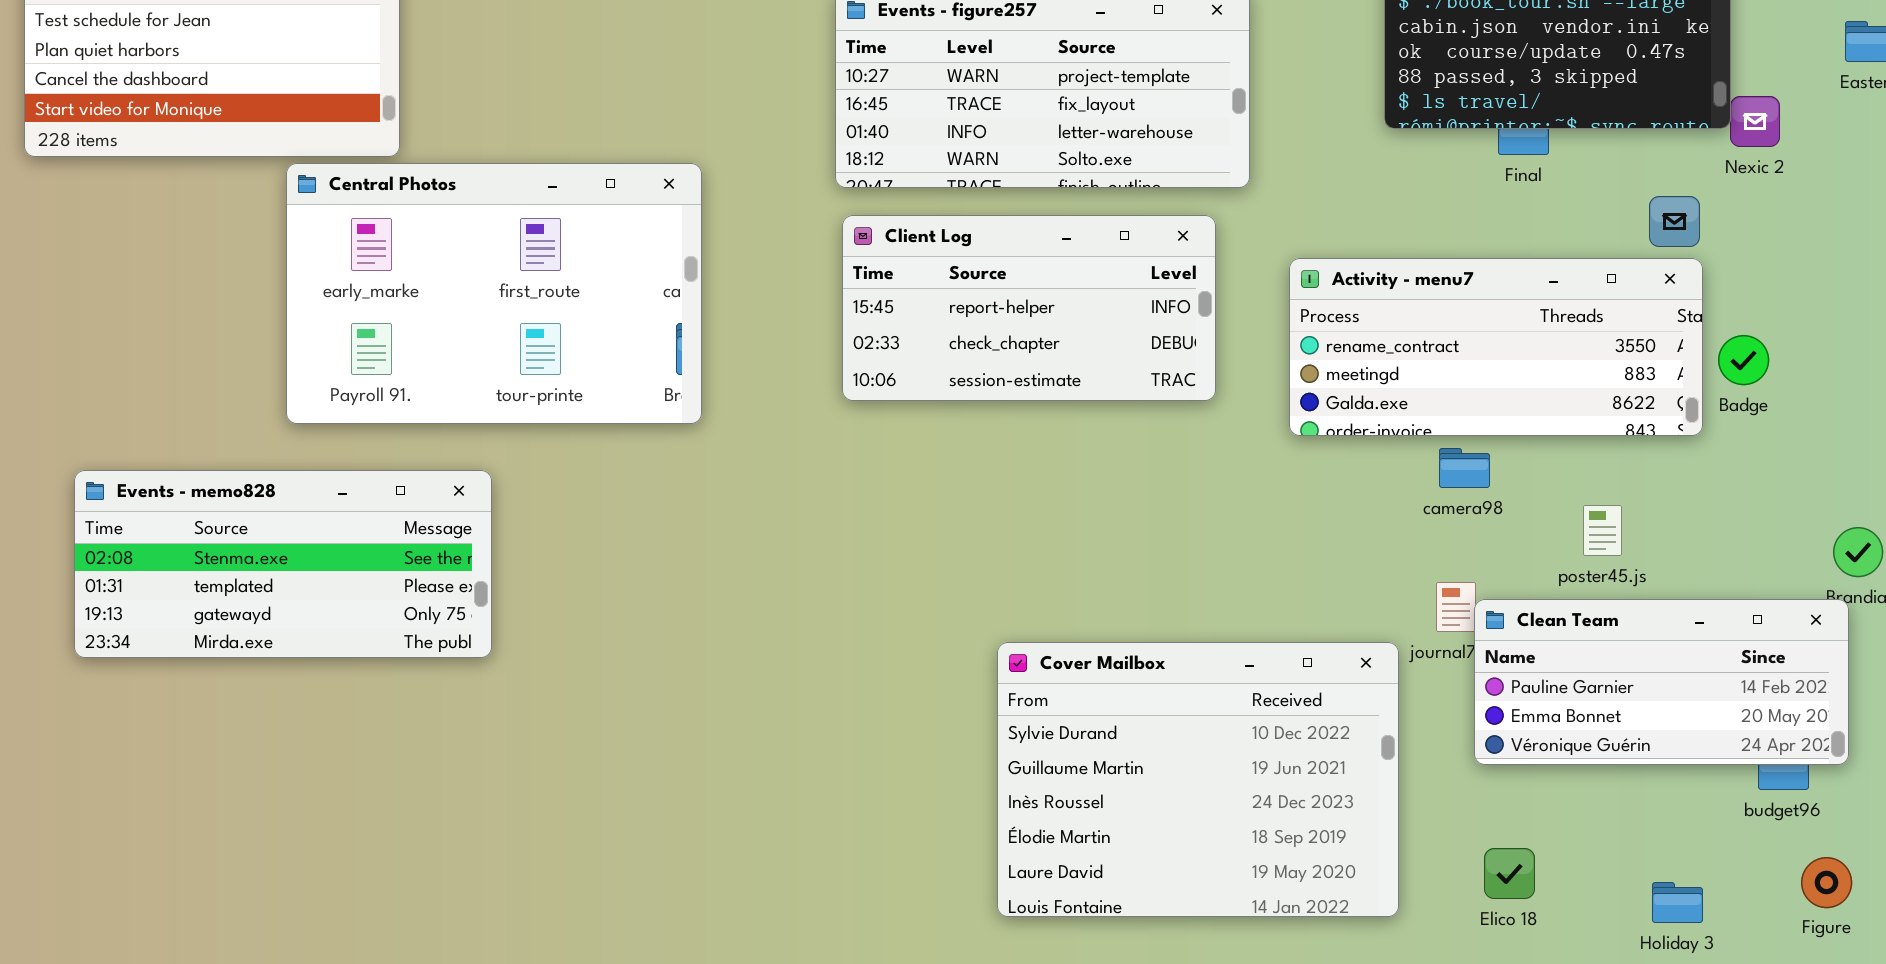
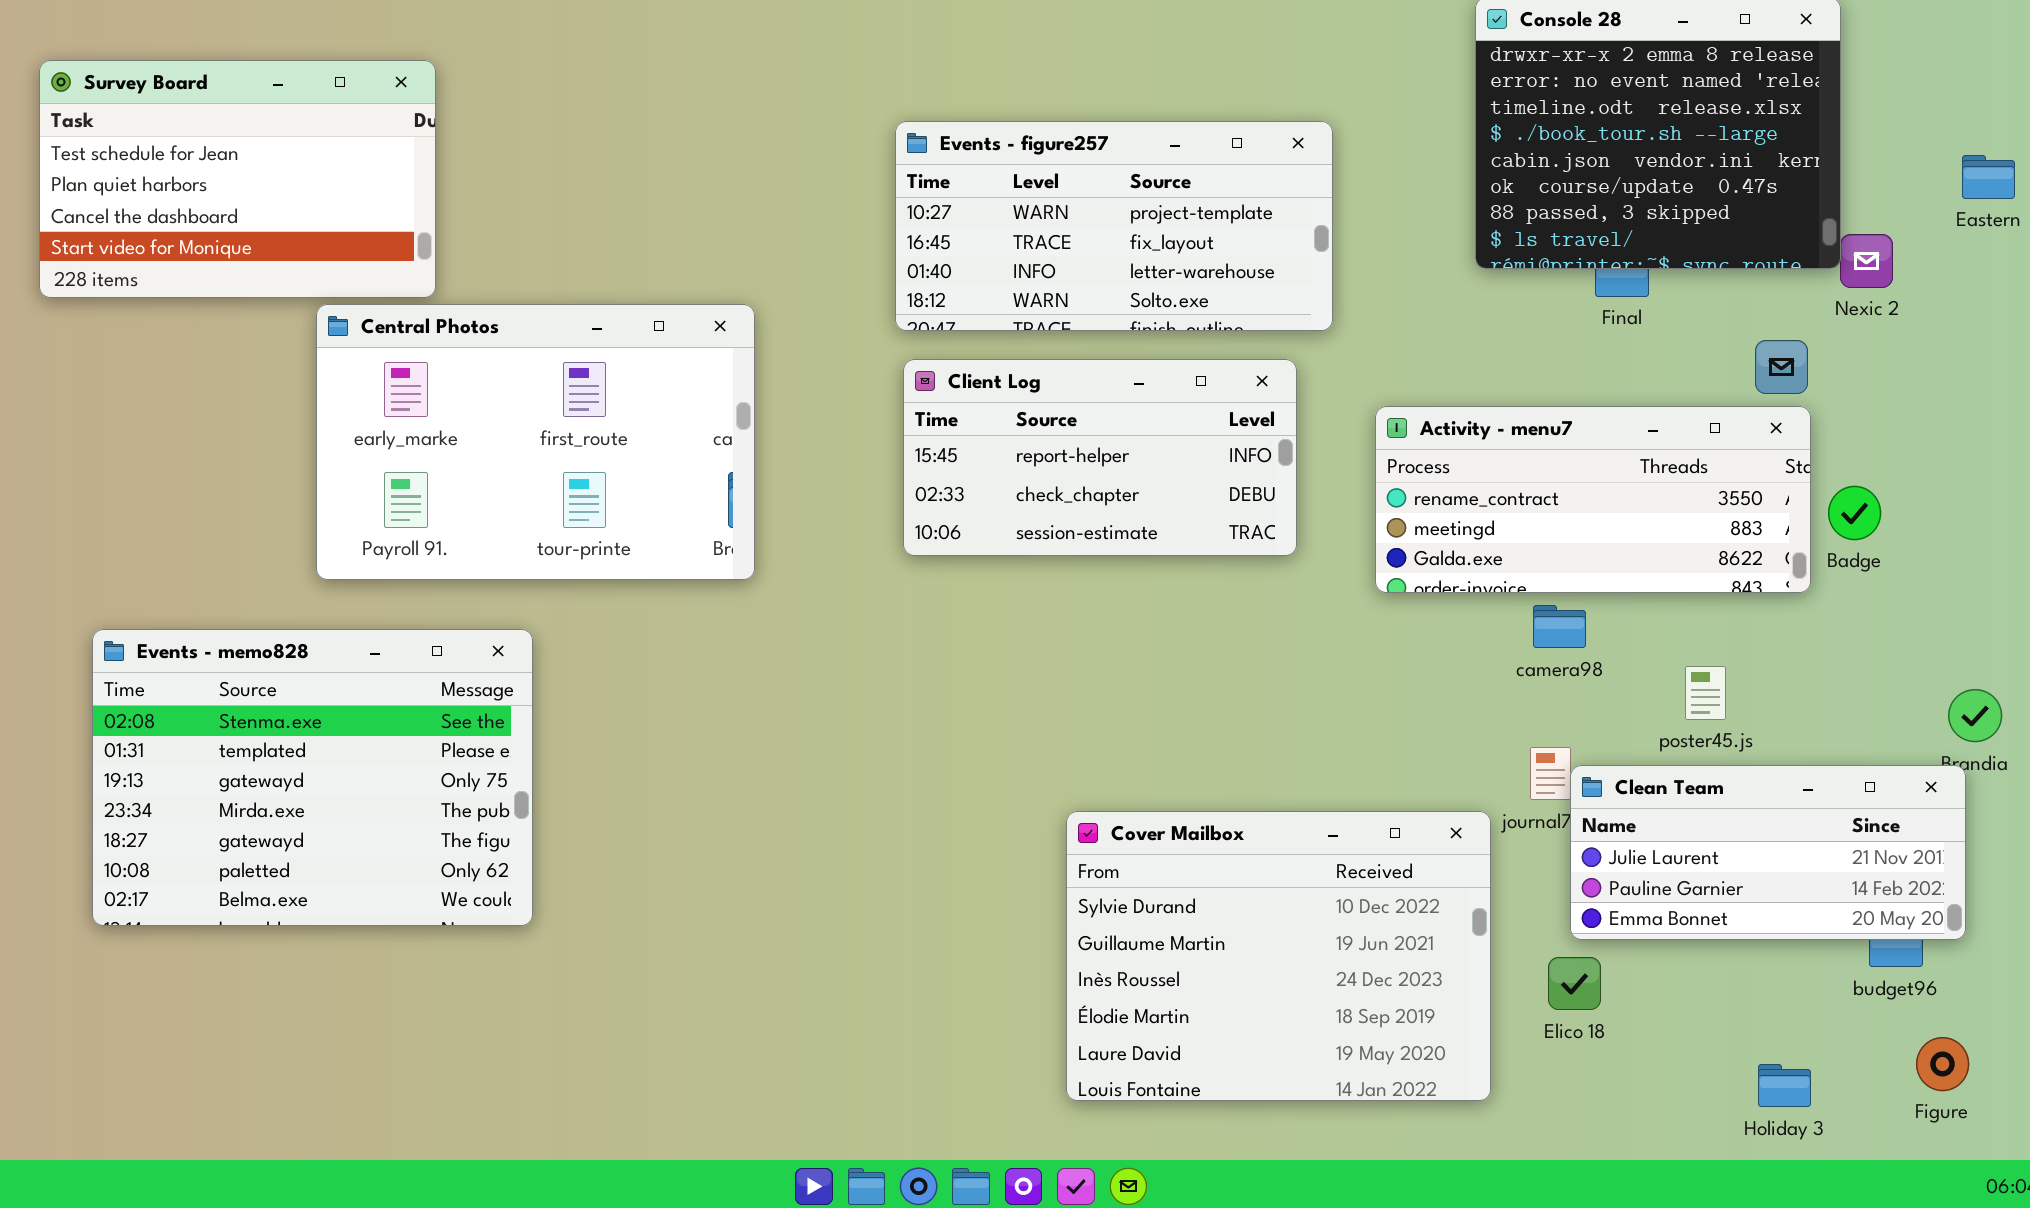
Events - memo828: [74,470,492,658] -> [92,629,533,926], resized
Clean Team: [1474,599,1849,765] -> [1570,765,1966,940], scrolled up 1 row
Elico 18: [1484,848,1535,899] -> [1548,957,1601,1010], moved

